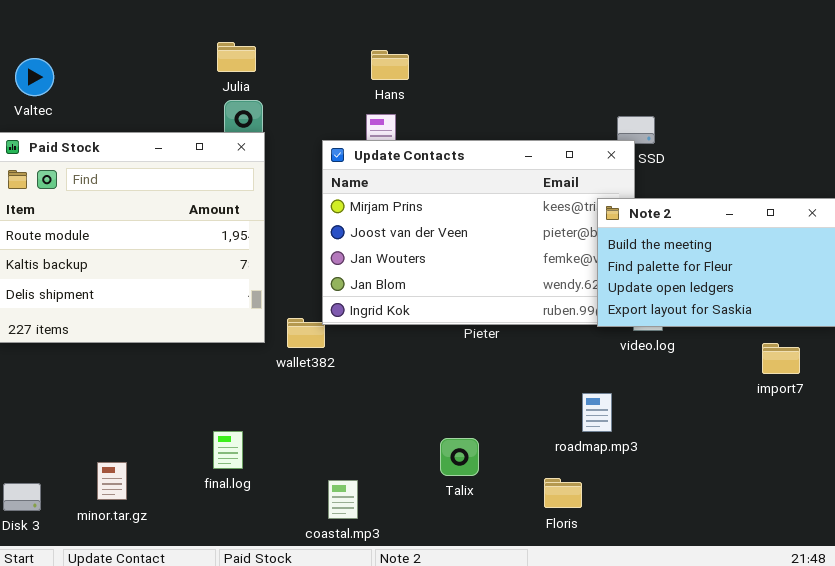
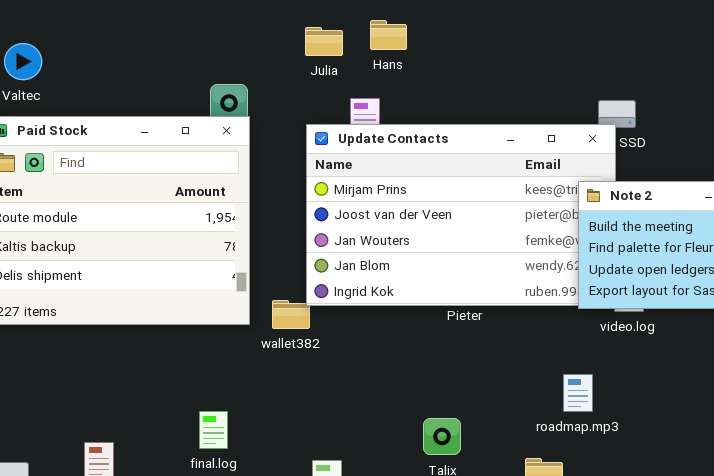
Julia: [217,42,256,72] -> [305,27,343,56], moved
Hans: [371,50,409,80] -> [370,20,407,50], moved

